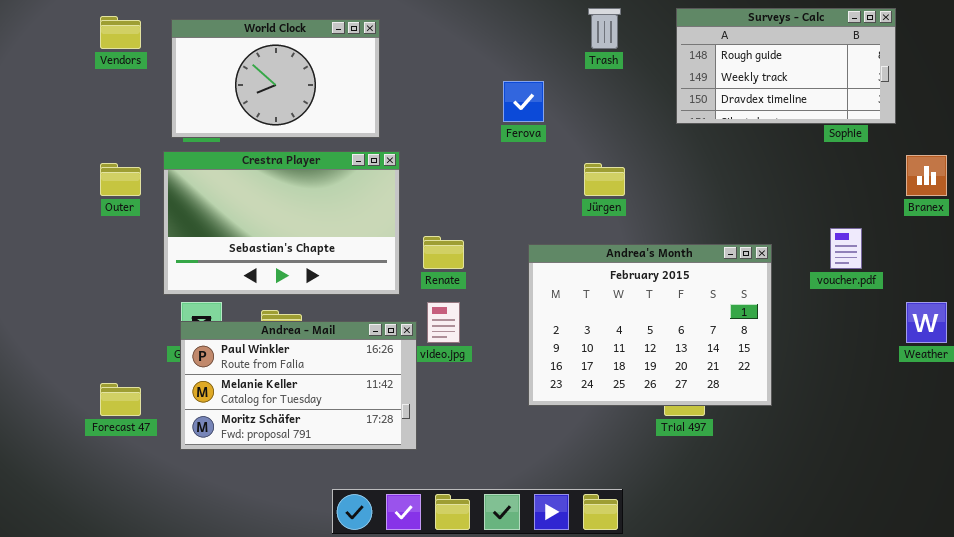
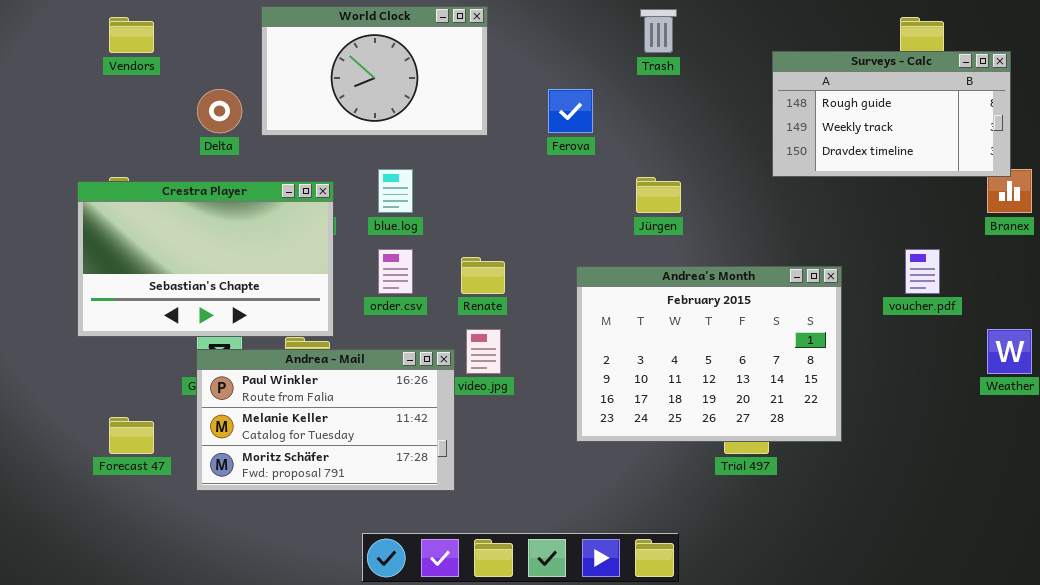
Surveys - Calc: [676,8,896,124] -> [772,51,1011,177], moved
World Clock: [171,19,380,138] -> [261,6,488,136], moved
Crestra Player: [163,151,400,295] -> [77,181,334,337], moved

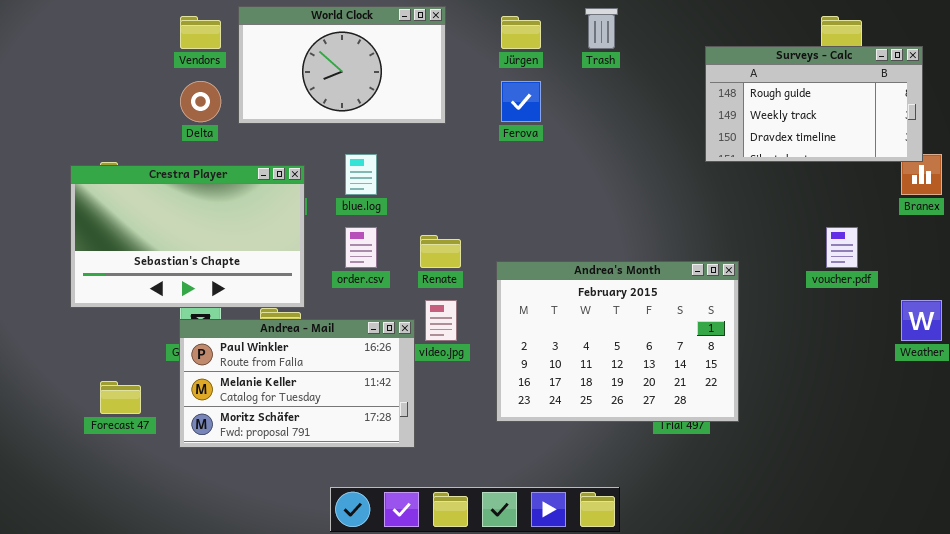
Vendors: [109,17,154,53] -> [180,16,221,49], moved
Jürgen: [636,177,681,213] -> [501,16,541,49], moved
Andrea's Month: [576,266,842,442] -> [496,261,739,422], moved

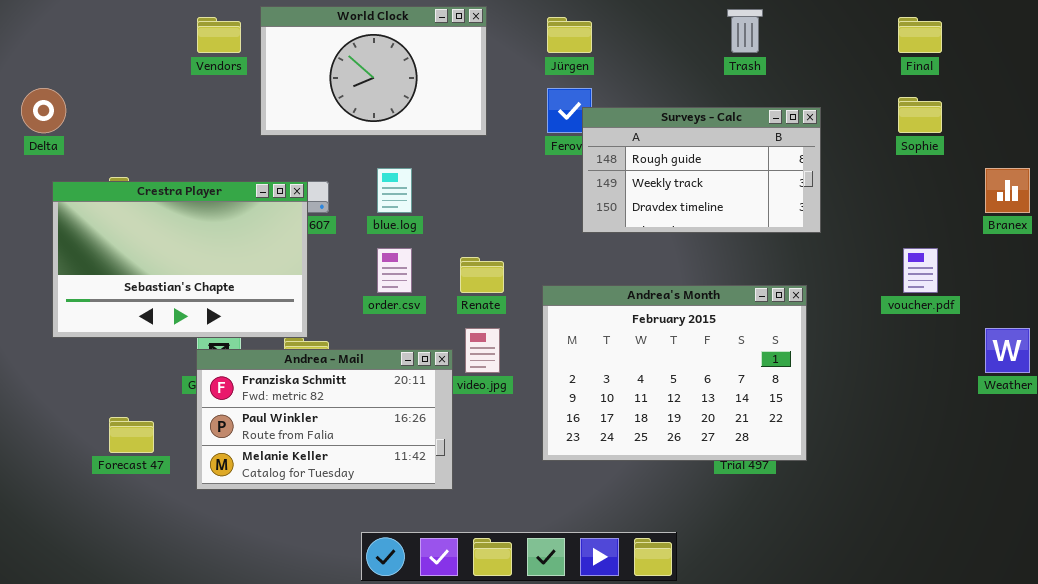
Trash: [585,8,618,49] -> [727,9,763,53], moved
Surveys - Calc: [705,46,923,162] -> [582,107,821,233], moved
Delta: [180,81,221,122] -> [21,88,66,133], moved
Crestra Player: [70,165,305,308] -> [52,181,308,338], moved
Andrea - Mail: [179,319,415,448] -> [196,349,453,490], scrolled up 1 row

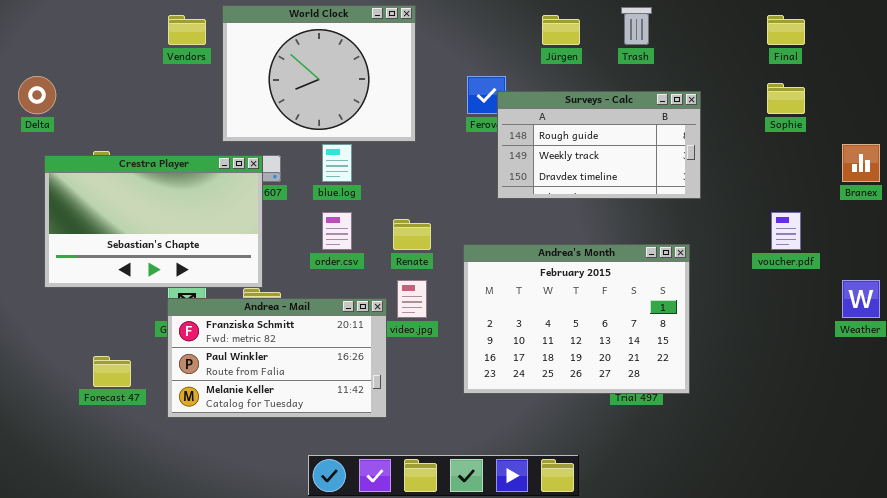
World Clock: [260,6,487,136] -> [222,5,416,142], resized
Jürgen: [547,17,592,53] -> [542,15,580,45], moved

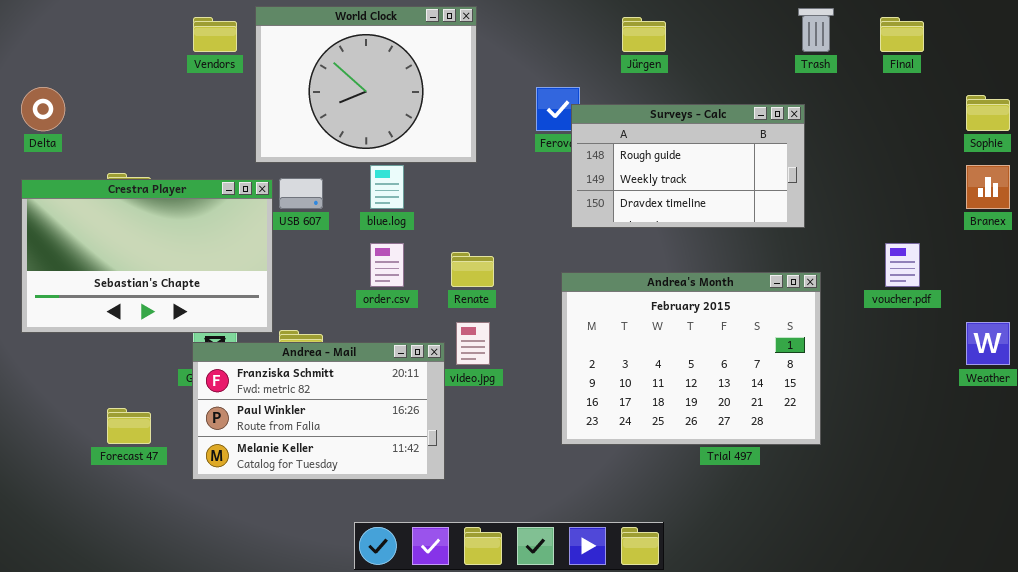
Trash: [621,7,652,45] -> [798,8,834,52], moved
Sophie: [767,83,805,114] -> [966,95,1010,131], moved
Crestra Player: [44,155,263,288] -> [21,179,273,333], moved
Andrea's Month: [463,244,690,394] -> [561,272,821,445], moved

